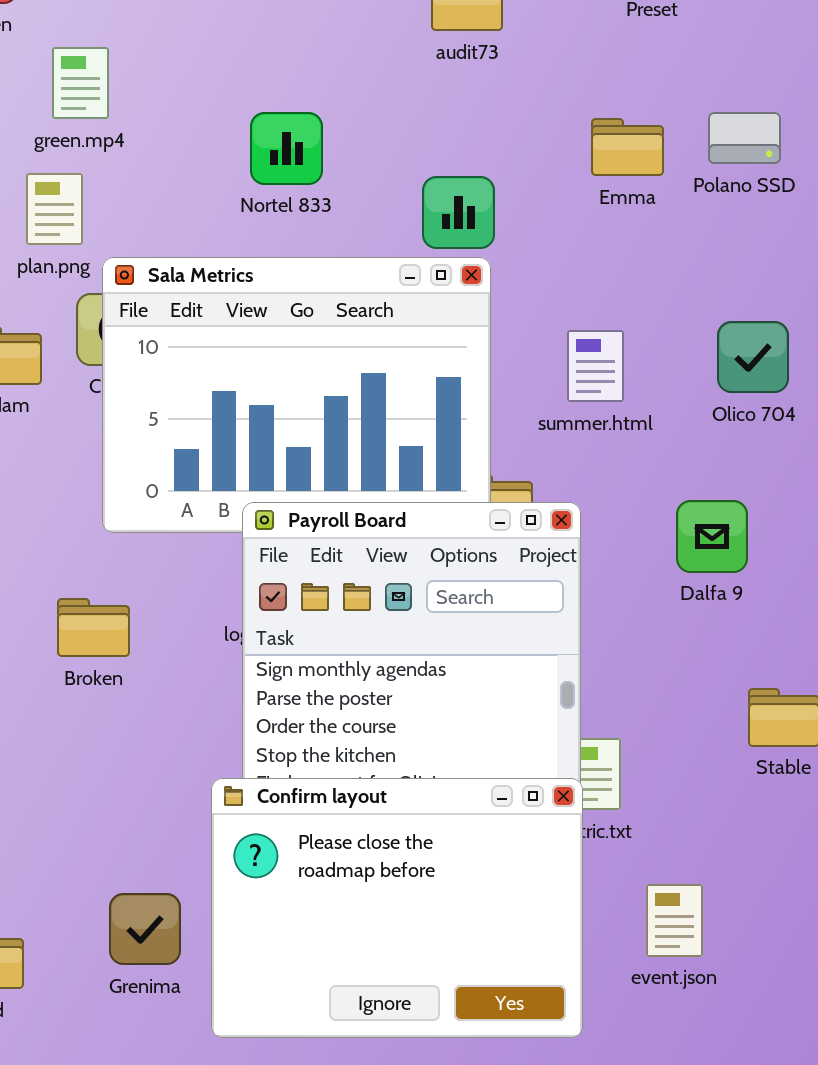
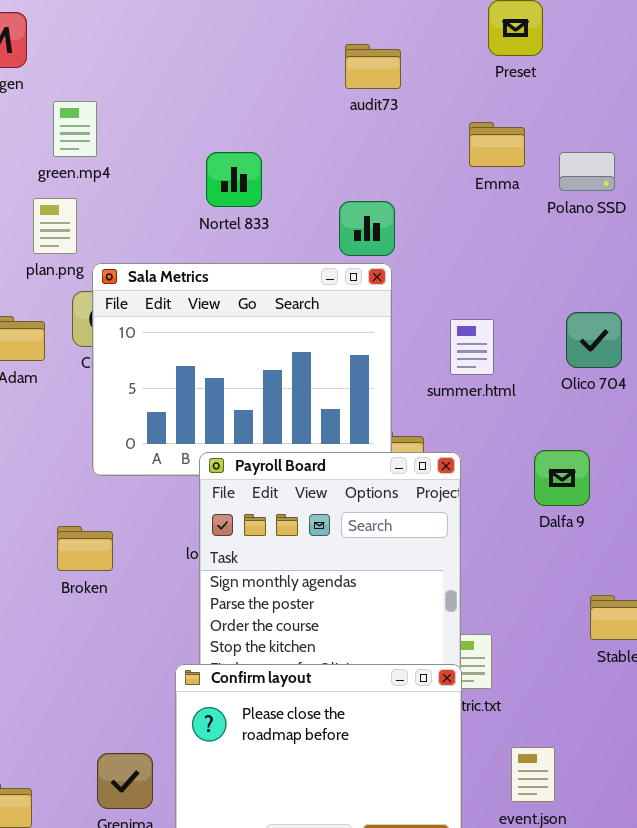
Emma: [591,118,664,176] -> [469,122,525,167], moved

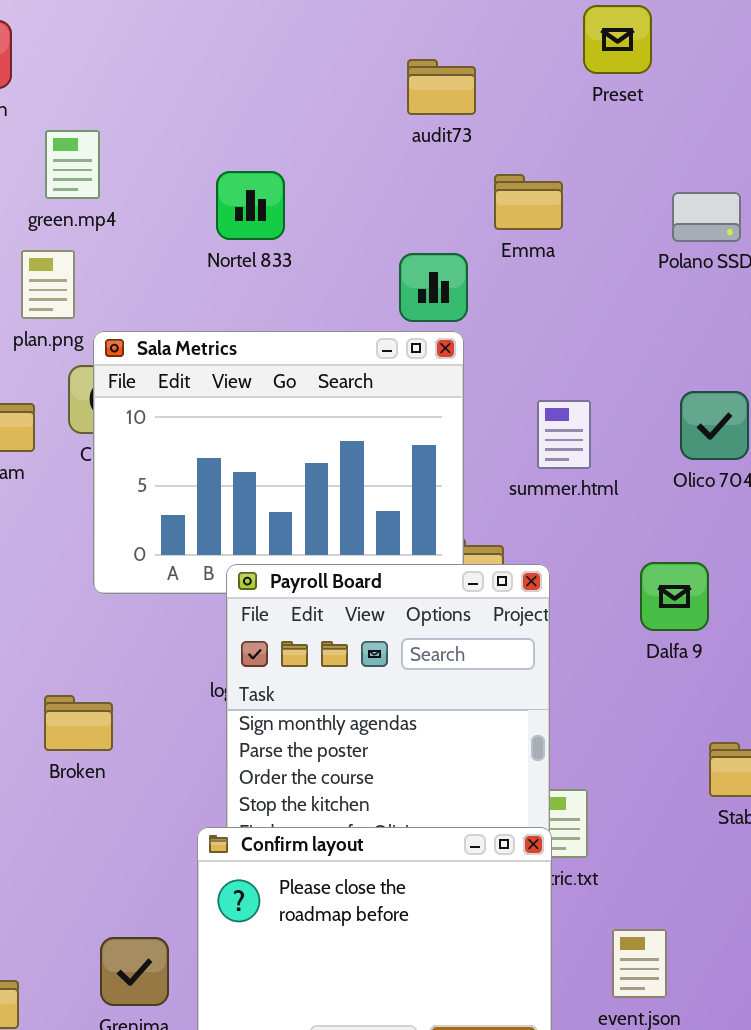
Emma: [469,122,525,167] -> [494,174,563,230], moved
Nortel 833: [206,152,262,207] -> [216,171,285,240], moved
Broken: [57,526,113,571] -> [44,695,113,751], moved

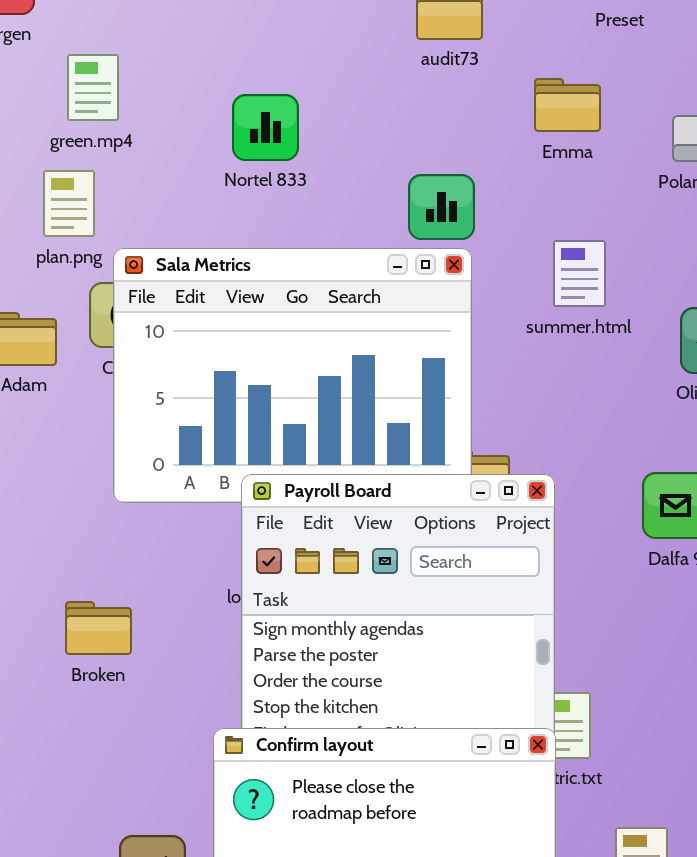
Emma: [494,174,563,230] -> [534,78,601,132], moved
summer.html: [537,400,591,469] -> [553,240,606,307], moved

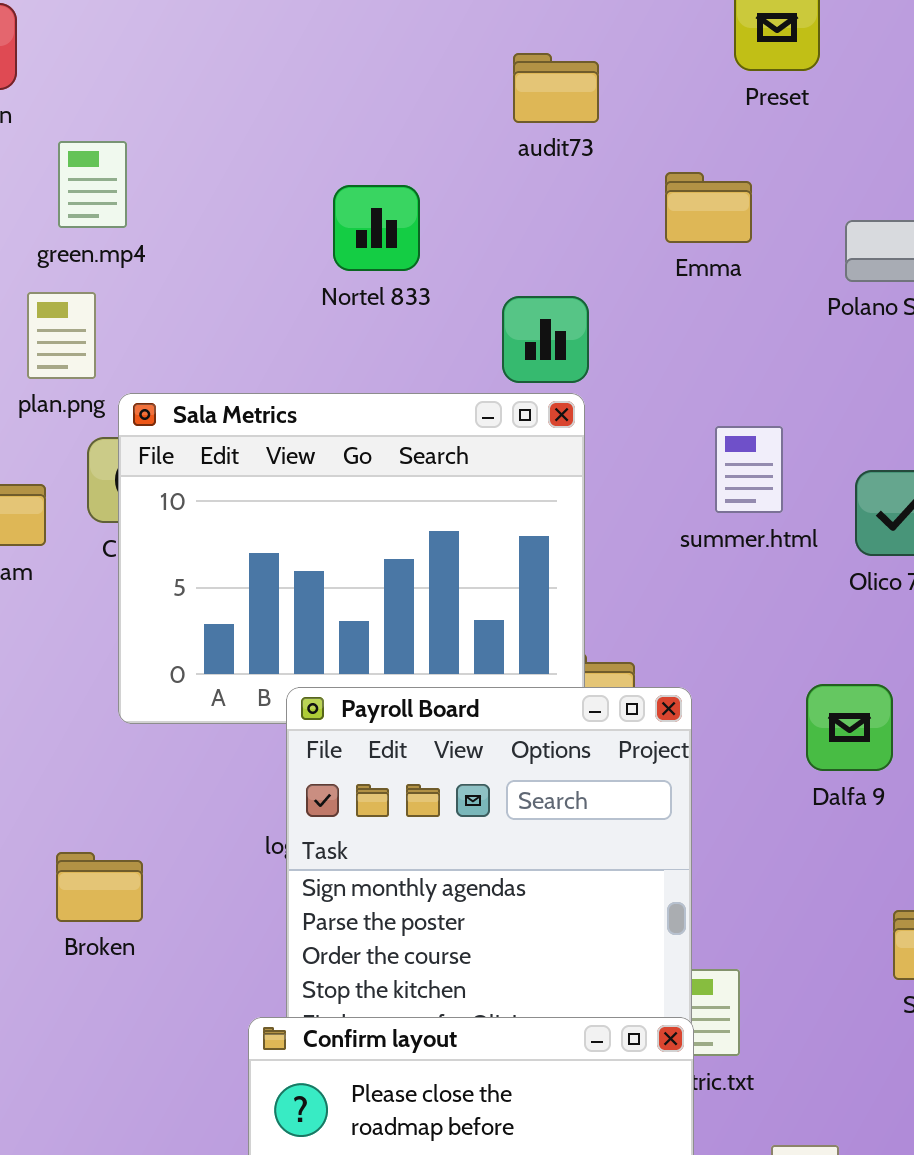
Nortel 833: [232,94,299,161] -> [333,185,420,271], moved
summer.html: [553,240,606,307] -> [715,426,783,513], moved

